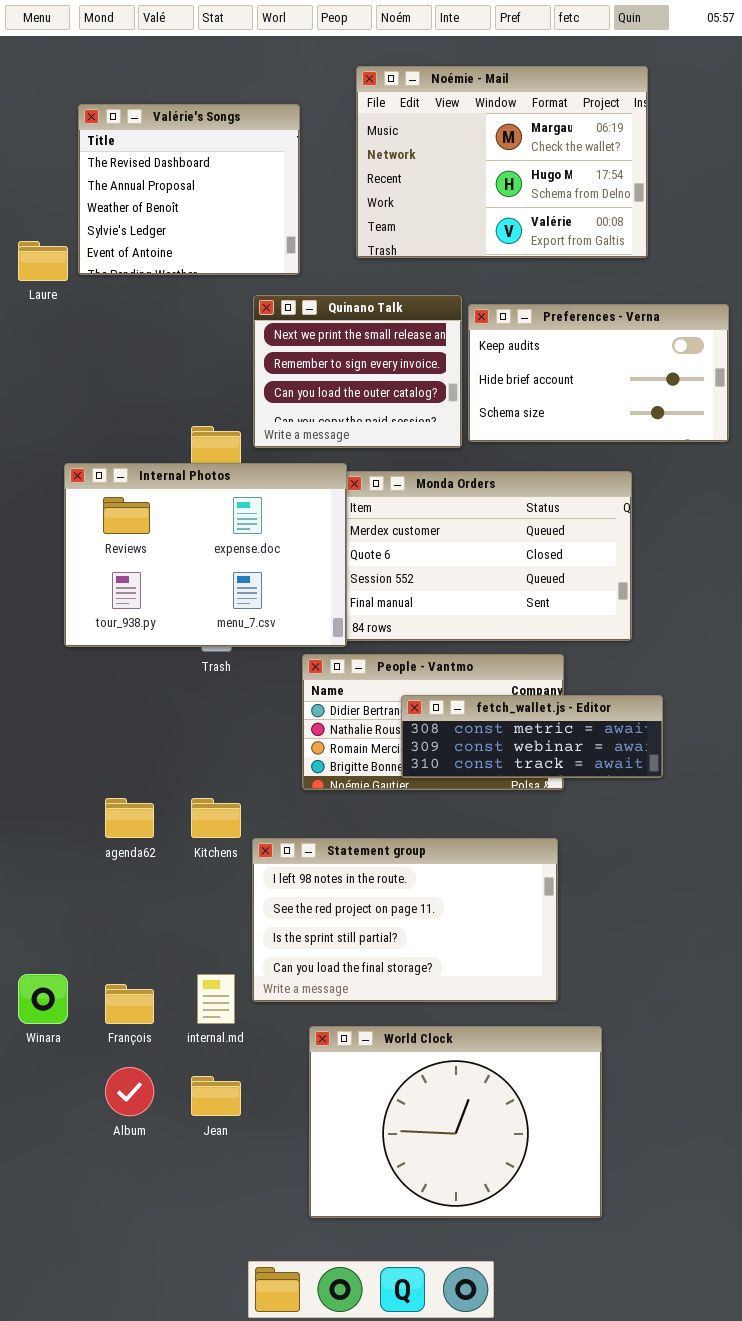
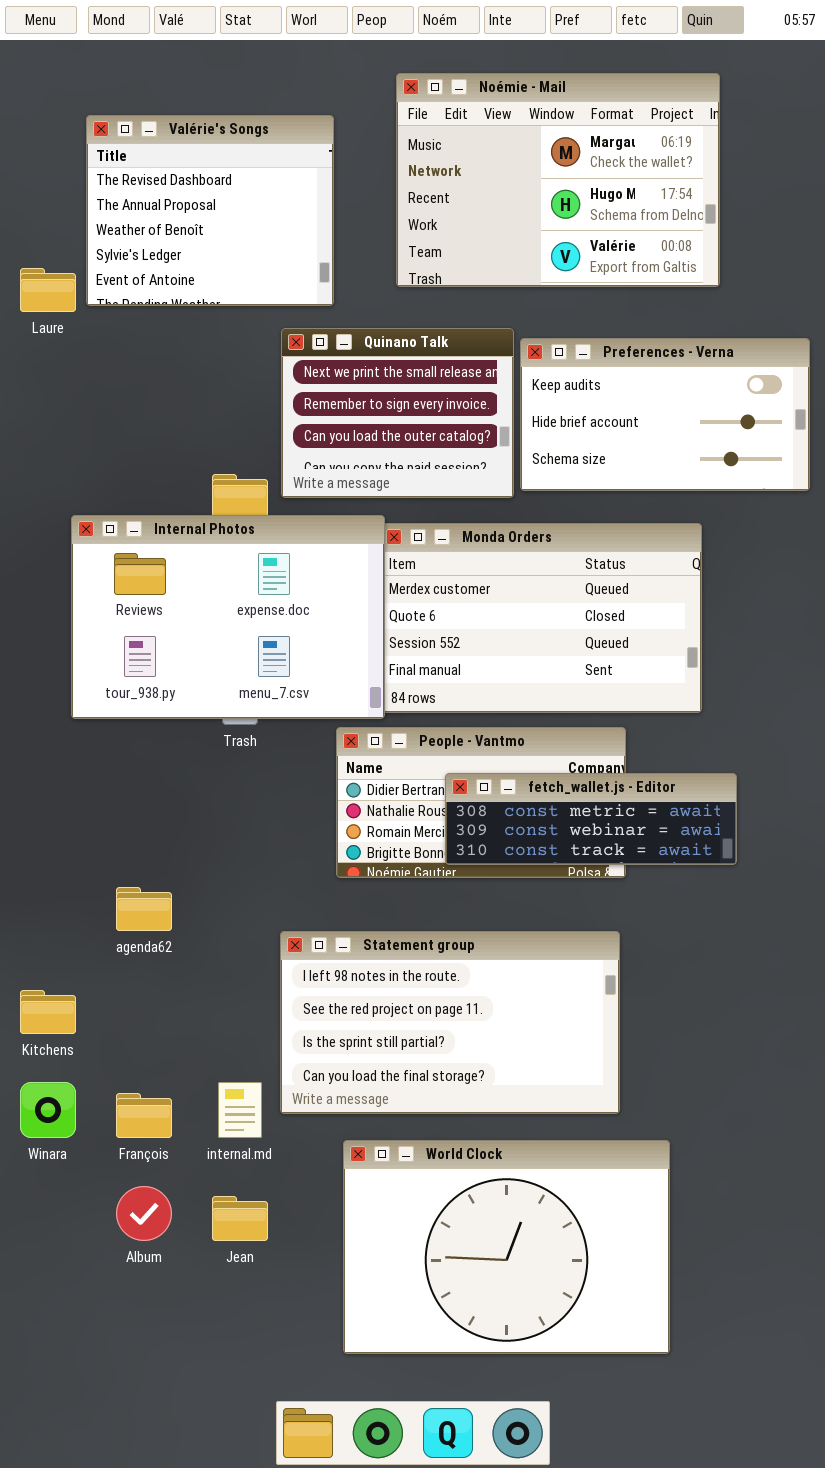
Kitchens: [191,798,241,838] -> [20,990,76,1034], moved

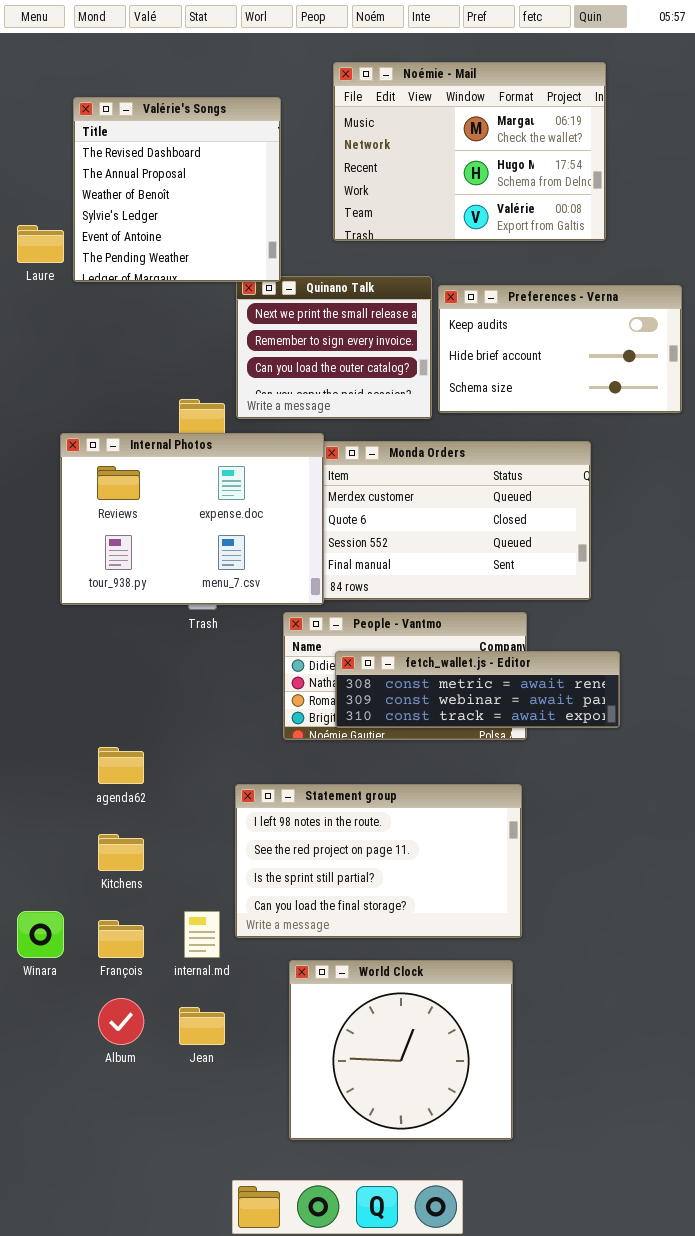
Valérie's Songs: [86,115,334,306] -> [73,97,281,282], resized
fetch_wallet.js - Editor: [445,773,737,865] -> [335,651,620,728], resized
Kitchens: [20,990,76,1034] -> [98,834,144,871], moved
World Clock: [343,1140,670,1354] -> [289,960,513,1140], resized

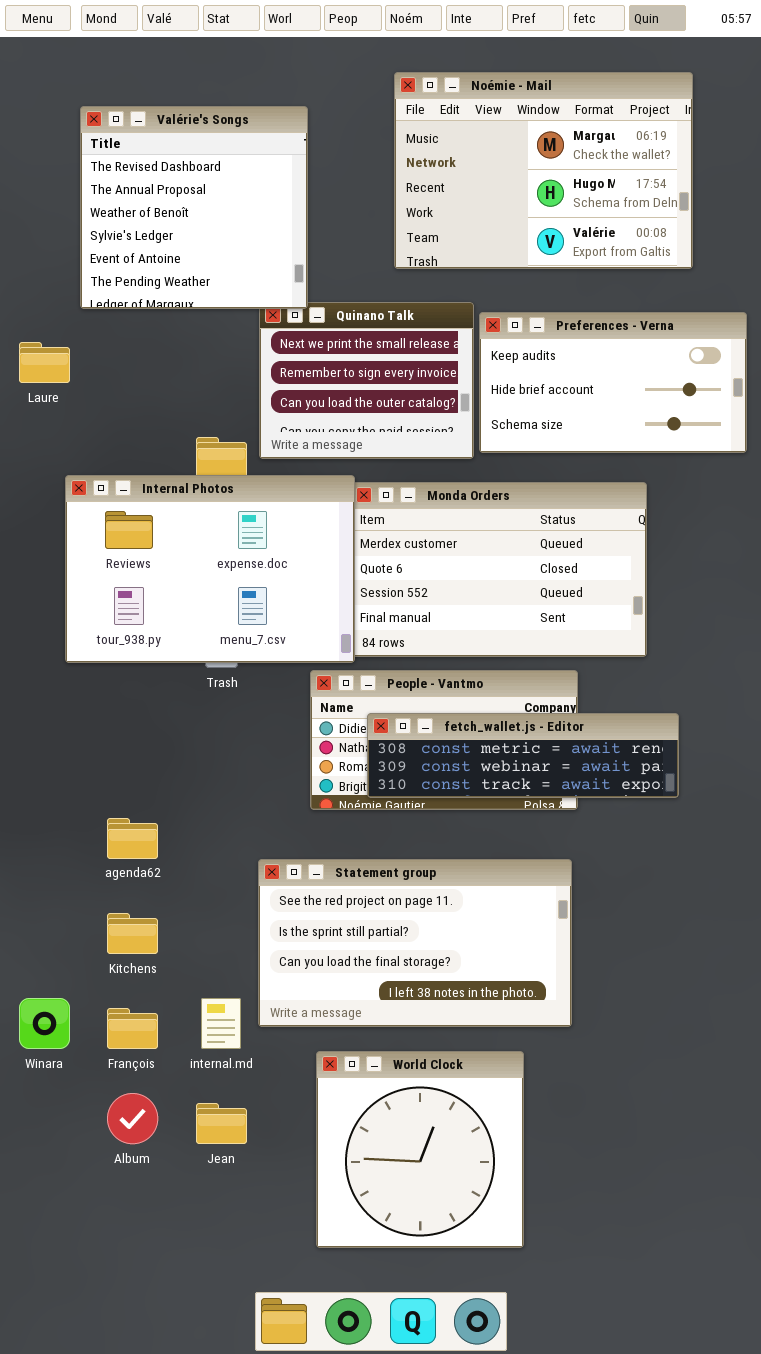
Noémie - Mail: [333,62,606,241] -> [394,72,693,269], moved
Laure: [17,225,64,263] -> [19,342,70,383], moved
Statement group: [235,784,522,938] -> [258,859,572,1027], scrolled down 1 row
World Clock: [289,960,513,1140] -> [316,1051,524,1248], resized

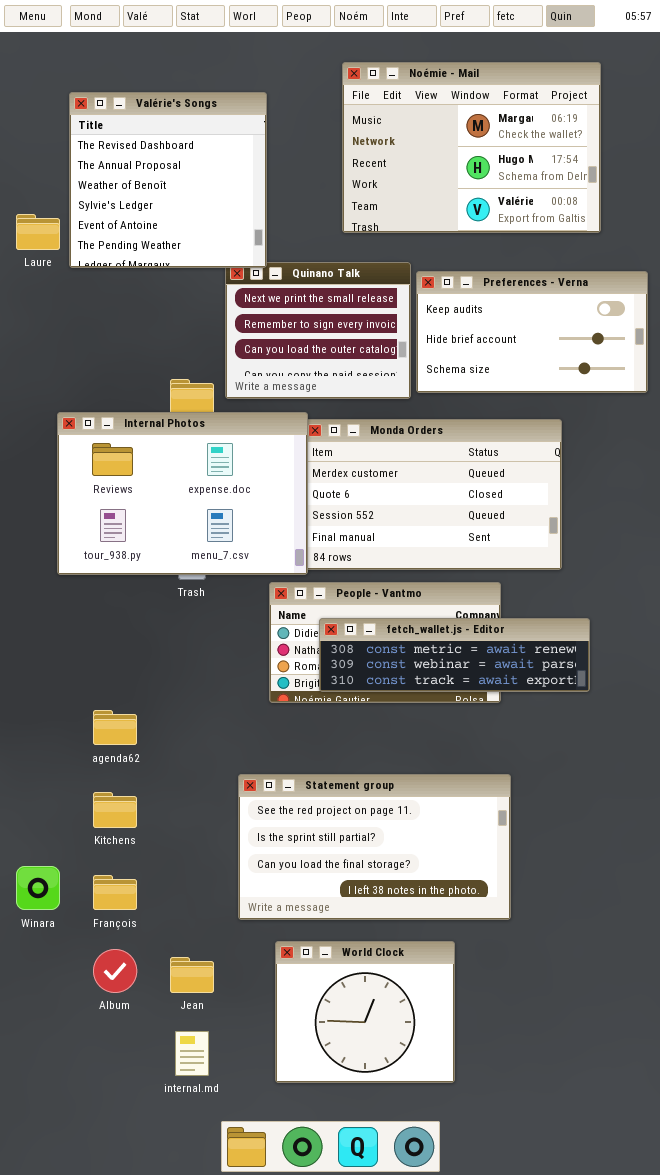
Laure: [19,342,70,383] -> [16,214,60,250], moved
Statement group: [258,859,572,1027] -> [238,774,511,920], moved
internal.md: [201,998,241,1049] -> [175,1031,209,1076], moved
World Clock: [316,1051,524,1248] -> [275,941,455,1083], resized

